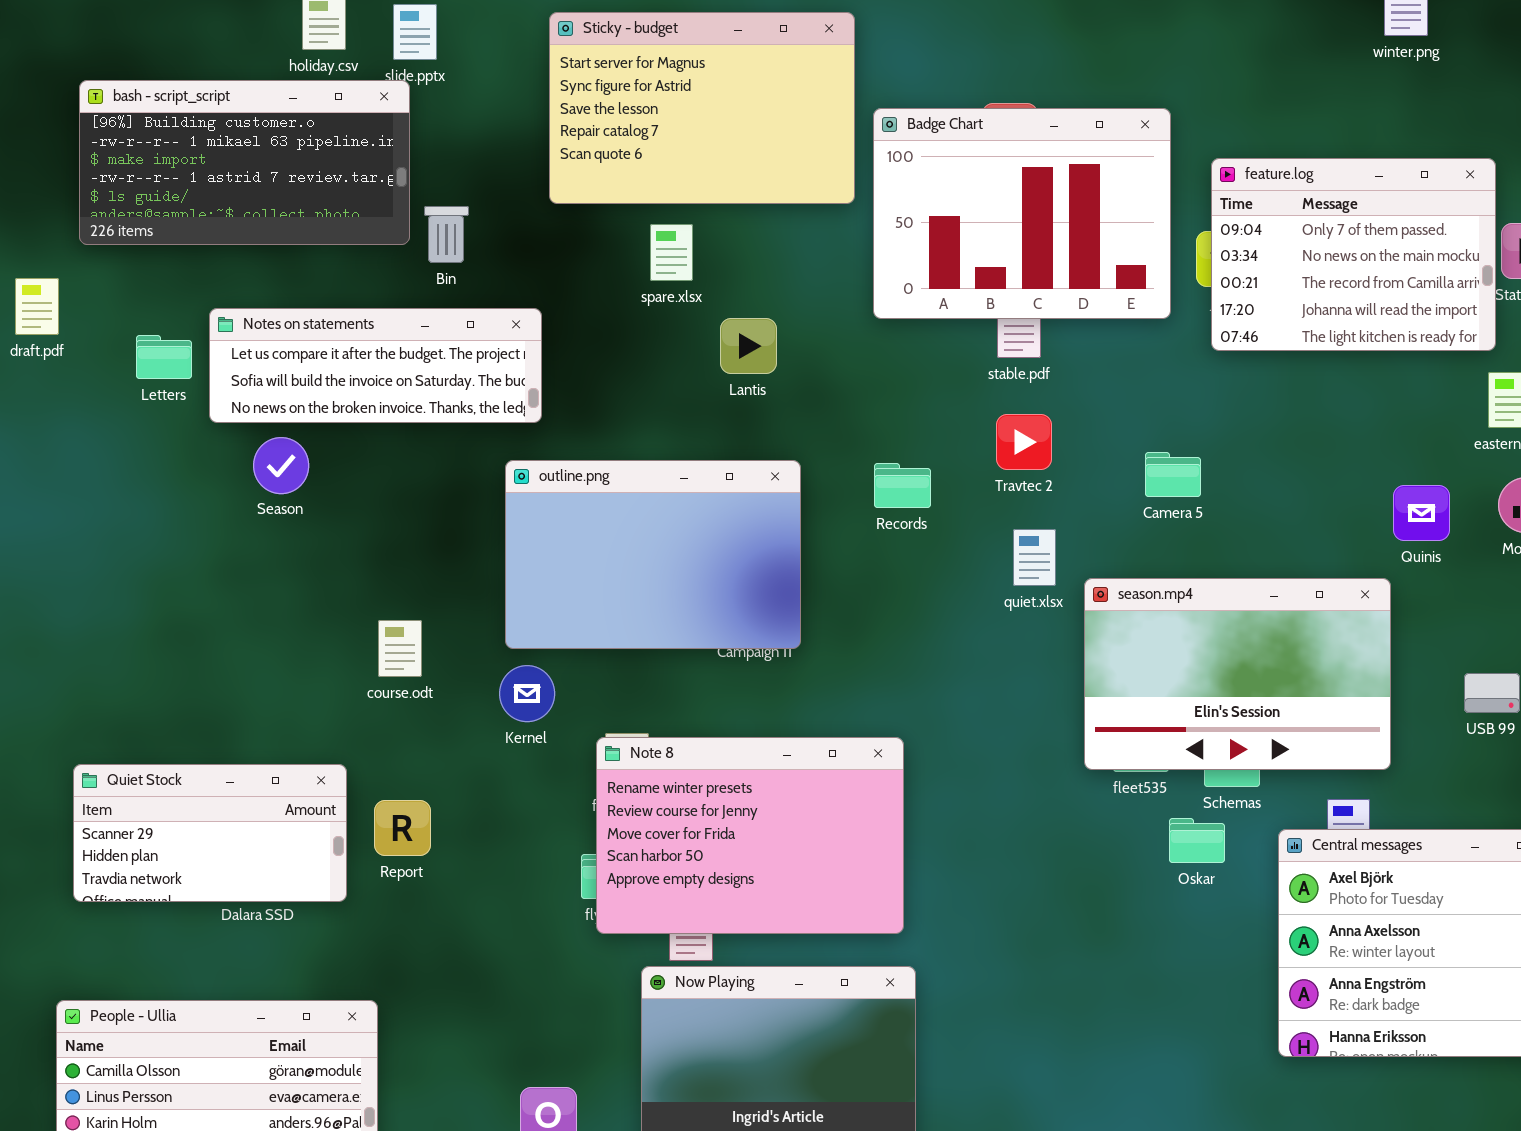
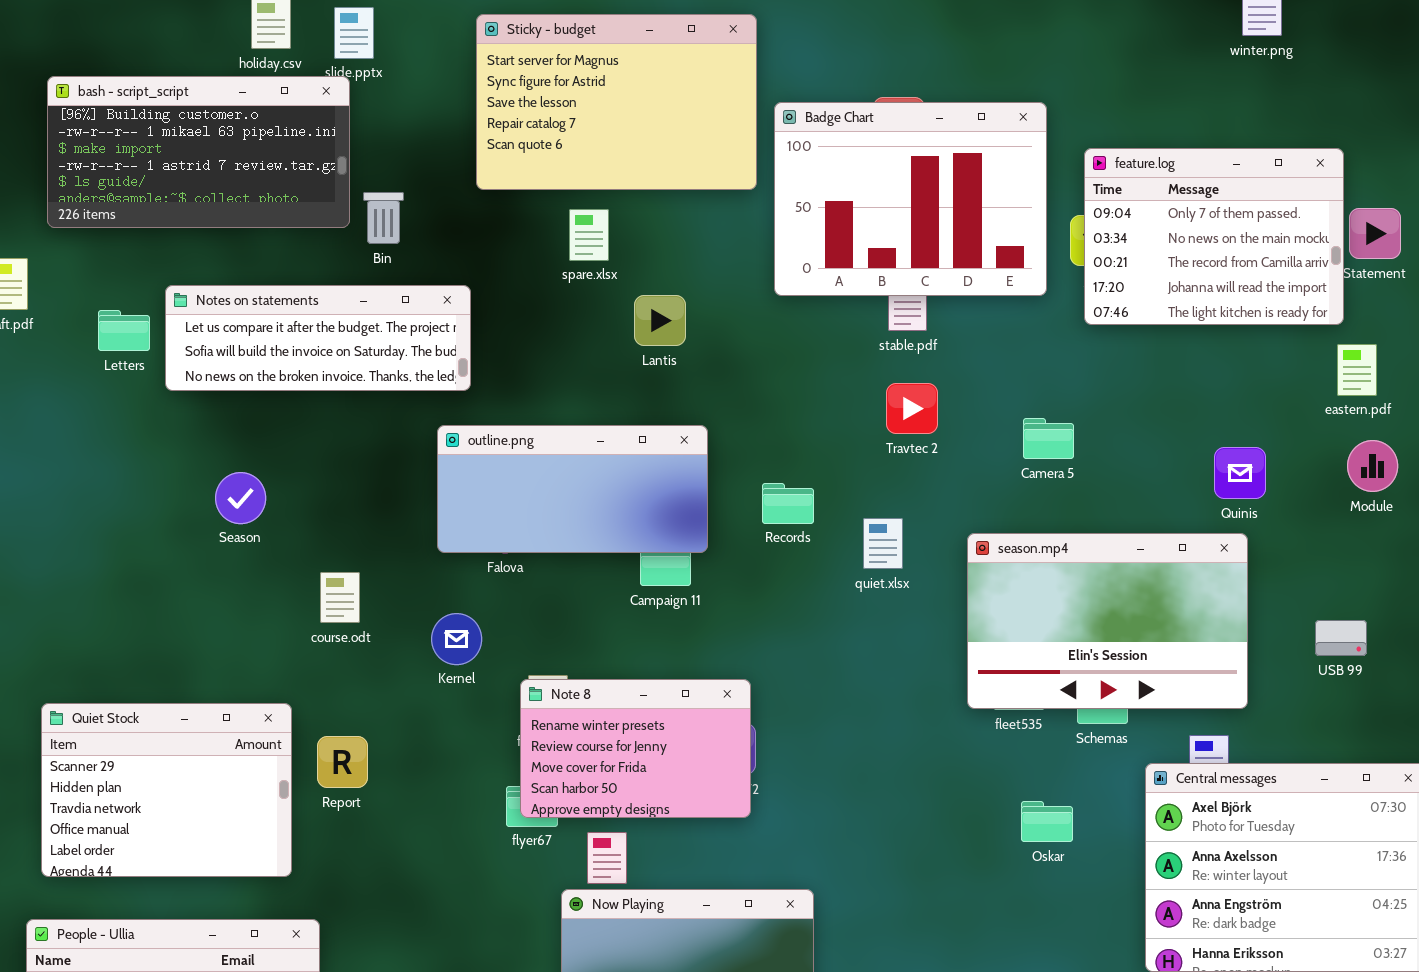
Season: [253,437,309,494] -> [215,472,266,524], moved
outline.png: [505,460,801,649] -> [437,425,708,553], resized
Records: [874,463,931,508] -> [762,483,814,524], moved
Quinis: [1393,485,1450,541] -> [1214,447,1266,499], moved
quiet.xlsx: [1013,529,1056,586] -> [863,518,903,569], moved
Note 8: [596,737,904,934] -> [520,679,751,818], resized
Quiet Stock: [73,764,347,902] -> [41,703,292,877], resized
Oskar: [1169,818,1225,863] -> [1021,801,1073,842], moved

